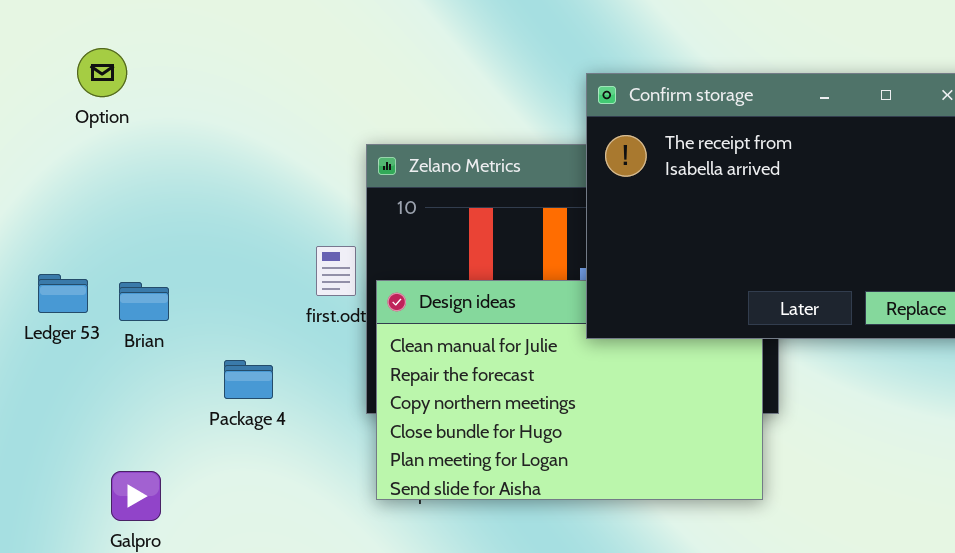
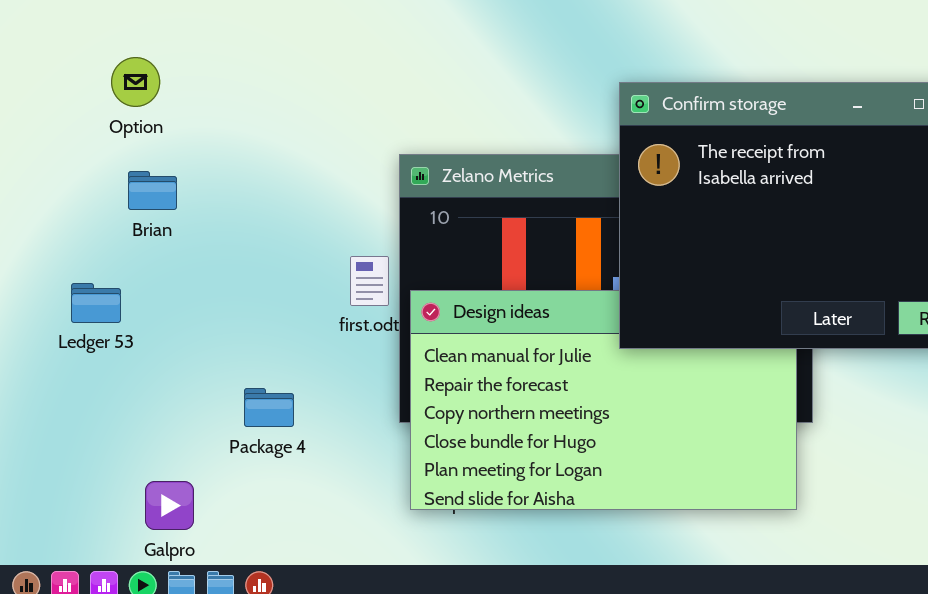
Brian: [119,282,169,321] -> [128,171,177,210], moved
Package 4: [224,360,273,399] -> [244,388,294,427], moved

